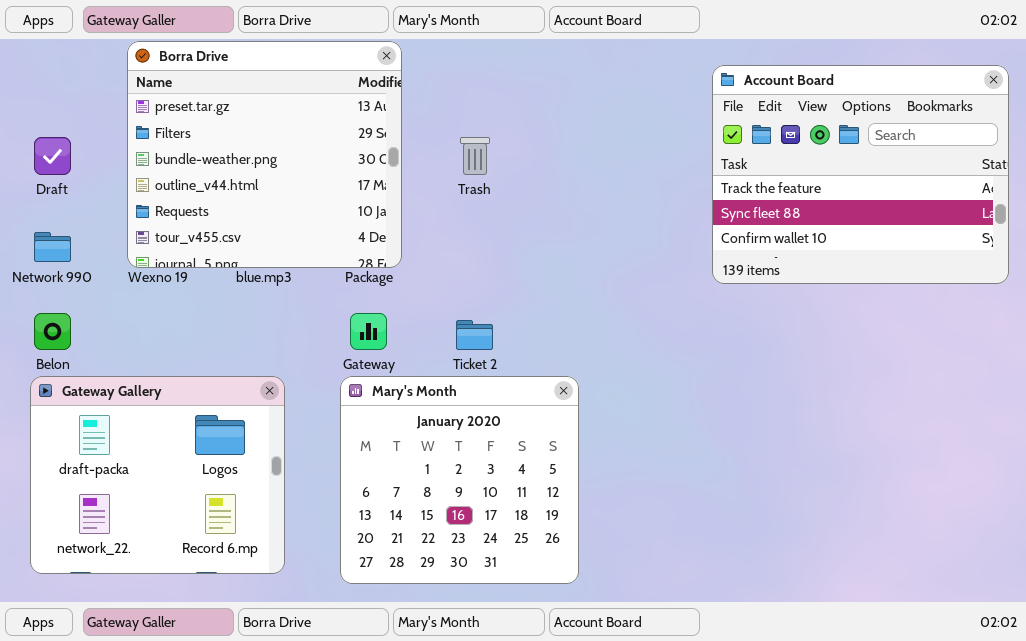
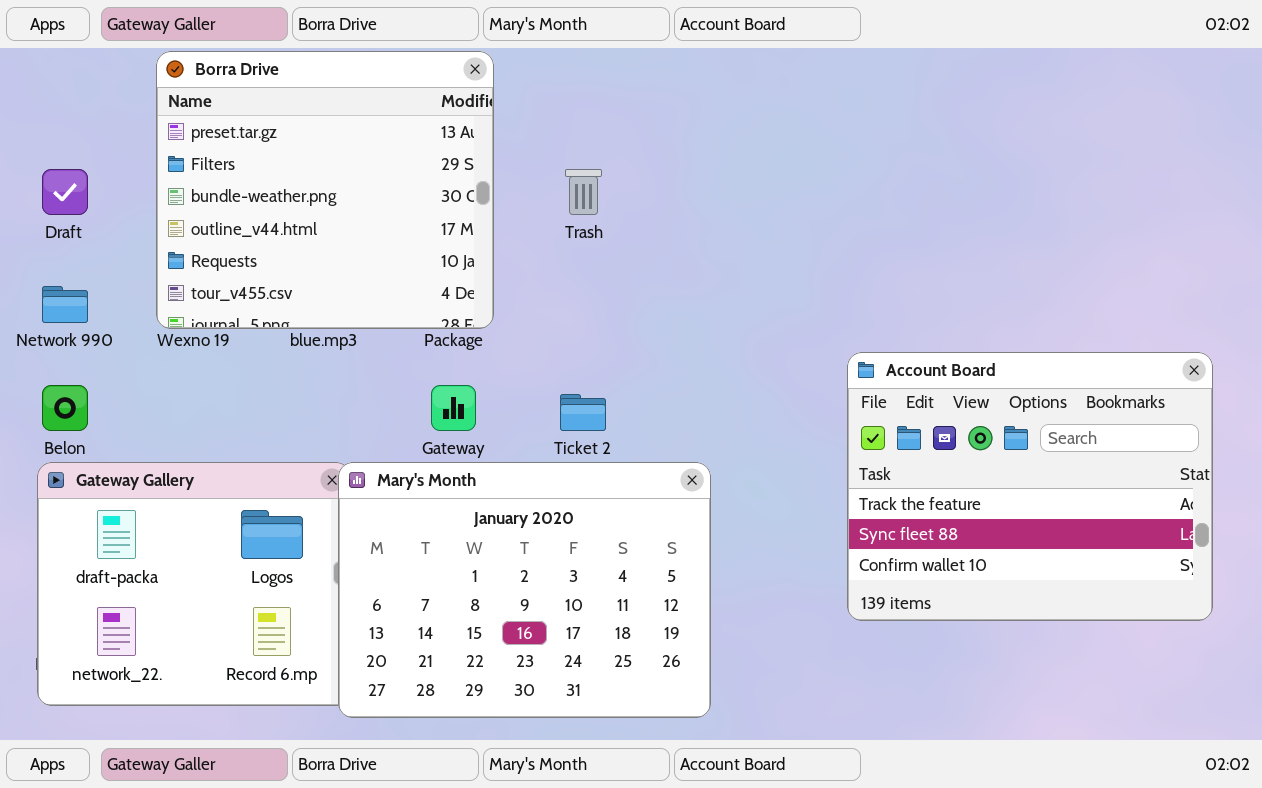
Account Board: [712,65,1009,284] -> [847,352,1213,621], moved
Mary's Month: [340,376,579,584] -> [338,462,711,718], resized

